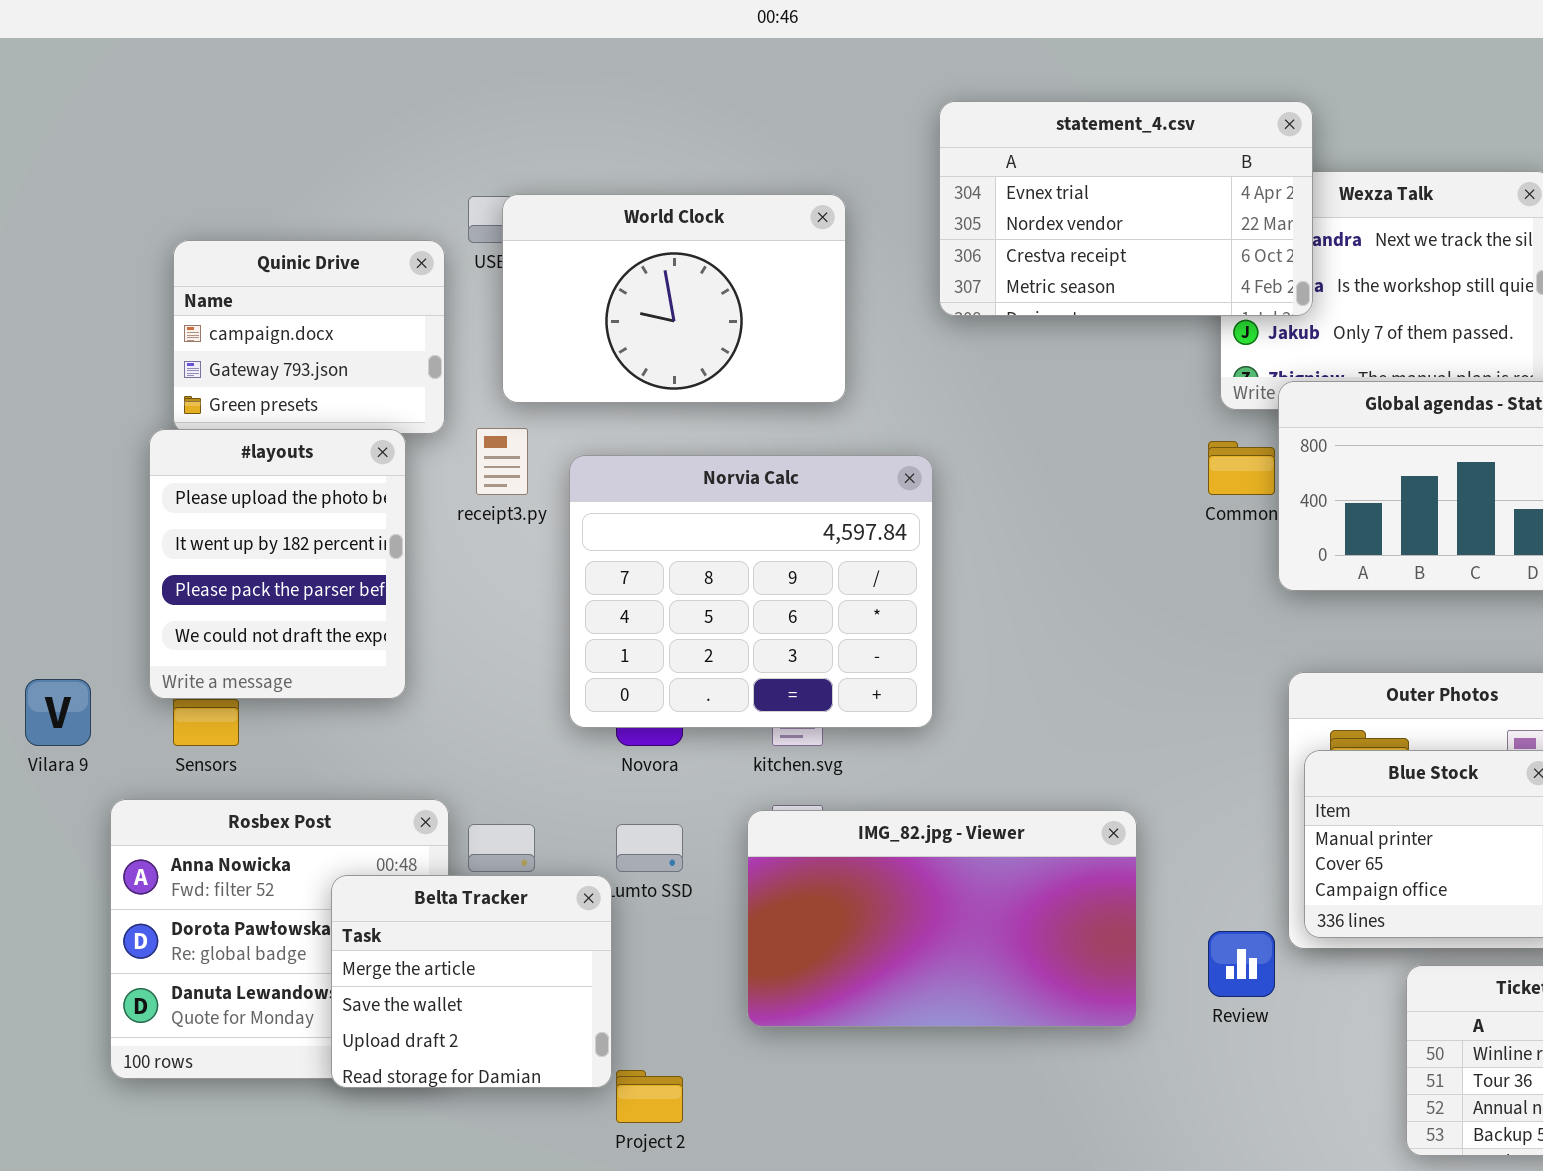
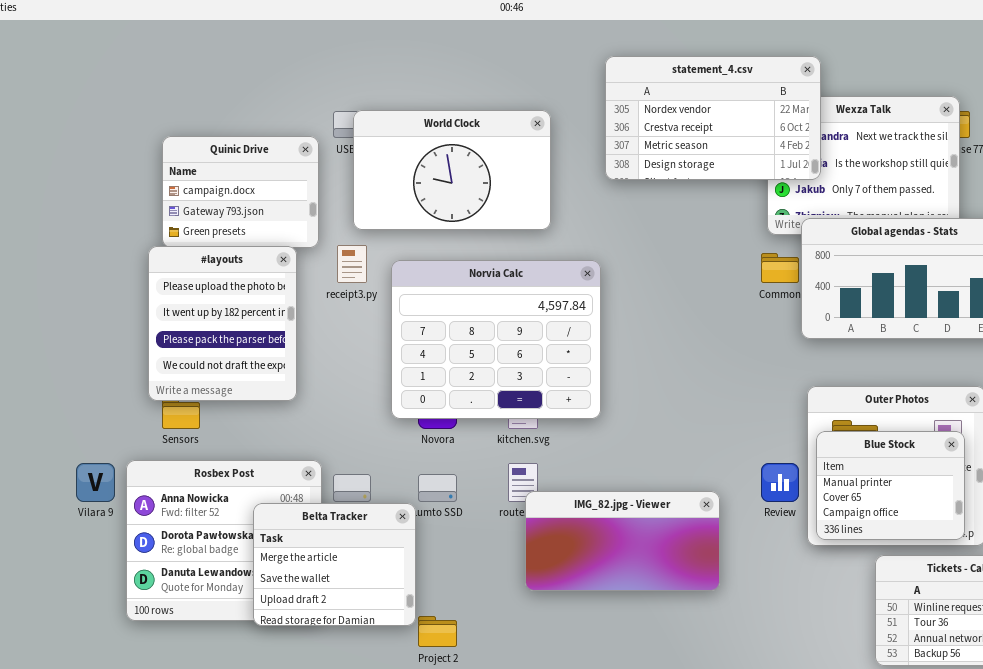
statement_4.csv: [939,101,1313,316] -> [605,56,821,180], scrolled down 1 row
Vilara 9: [25,679,91,746] -> [76,463,115,502], moved
IMG_82.jpg - Viewer: [747,810,1137,1027] -> [525,491,720,591], resized
Review: [1208,931,1275,997] -> [761,463,799,502], moved

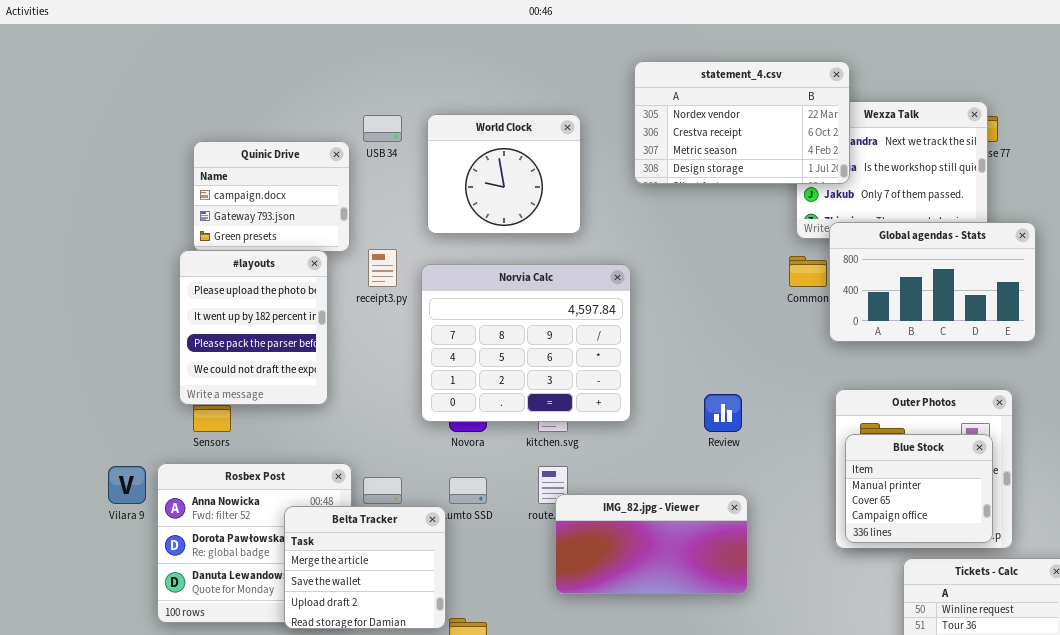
World Clock: [353,110,551,230] -> [427,114,581,234], resized
Review: [761,463,799,502] -> [704,394,742,432], moved

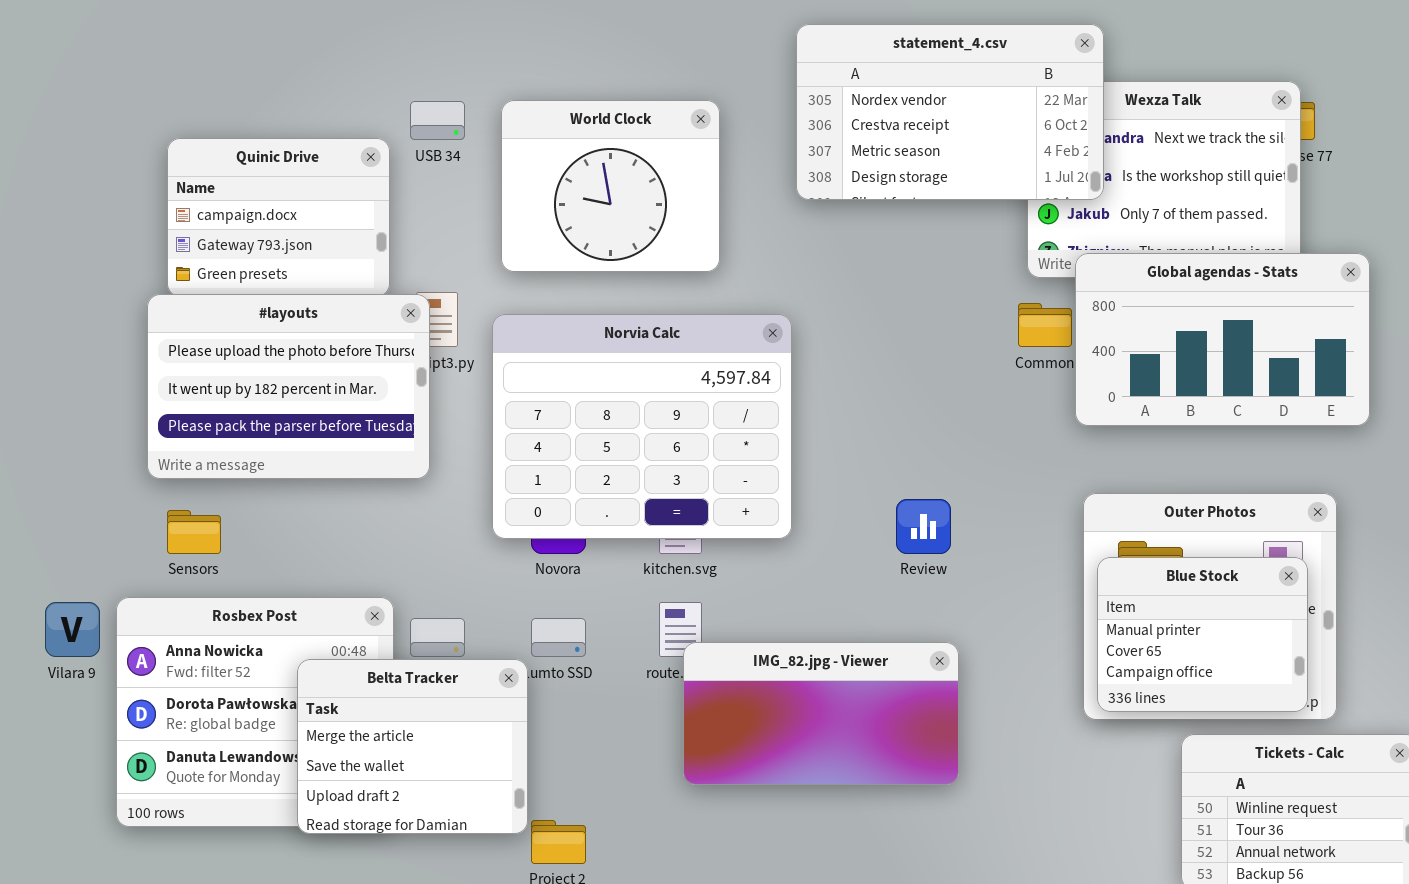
#layouts: [179,250,328,405] -> [147,294,430,479], resized

